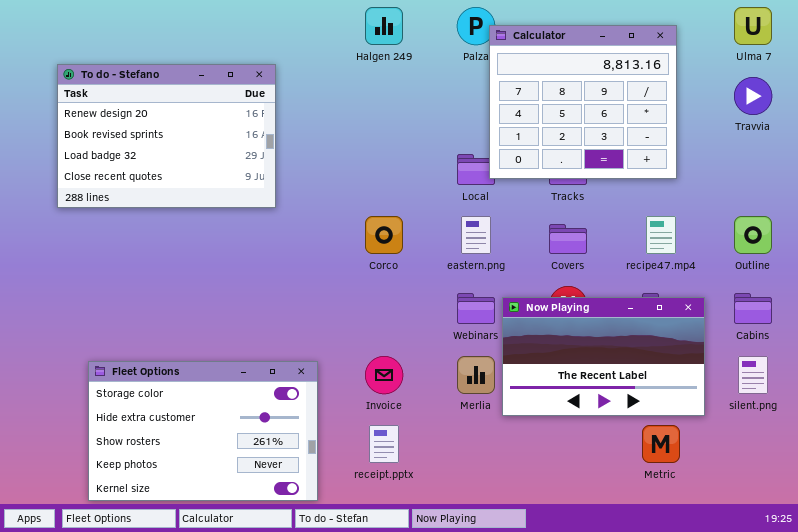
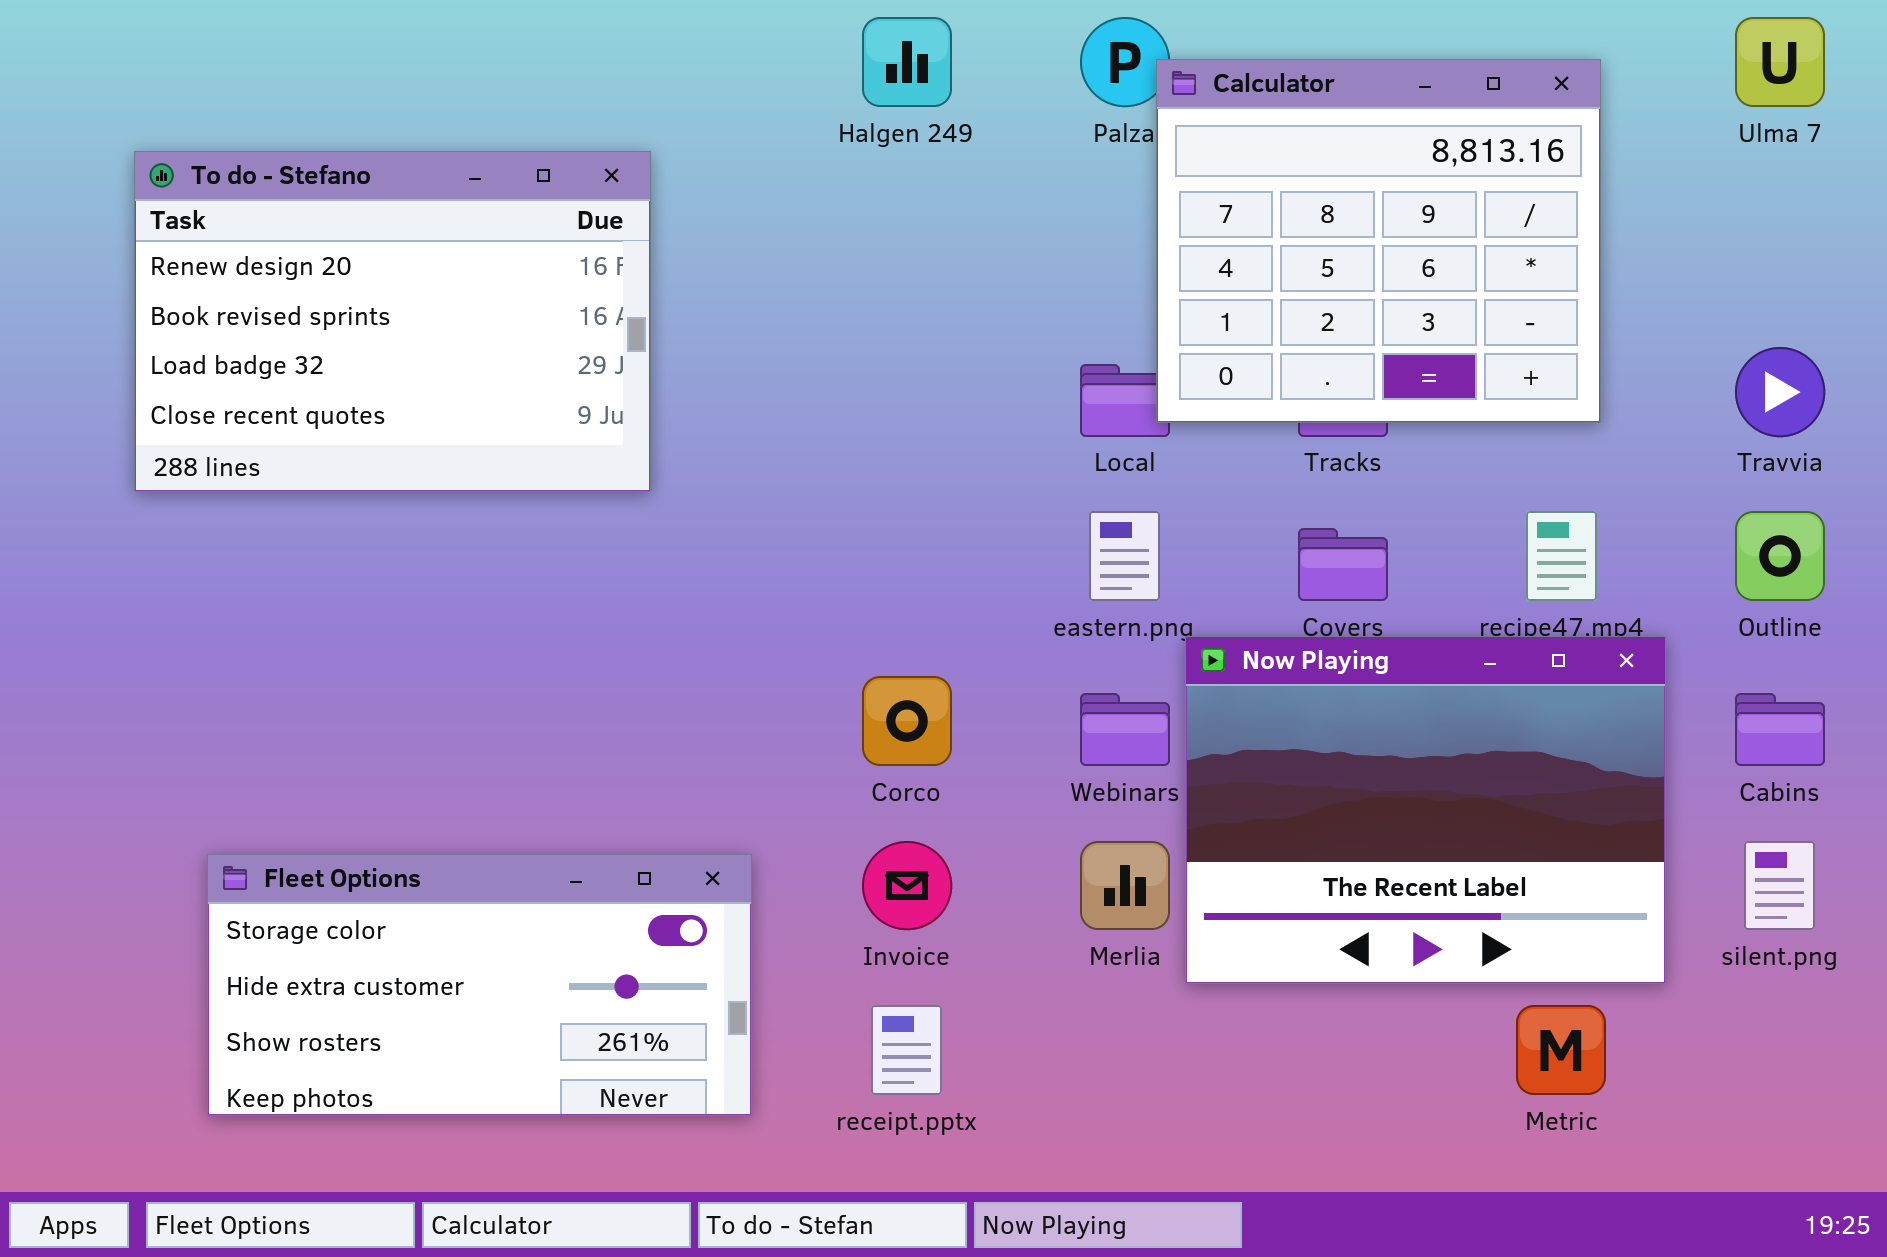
Travvia: [734,77,772,115] -> [1735,347,1825,437], moved
Corco: [365,216,403,254] -> [862,676,952,766], moved
Now Playing: [502,297,705,416] -> [1185,636,1666,984], resized
Fleet Options: [88,361,318,501] -> [207,854,752,1116], resized

